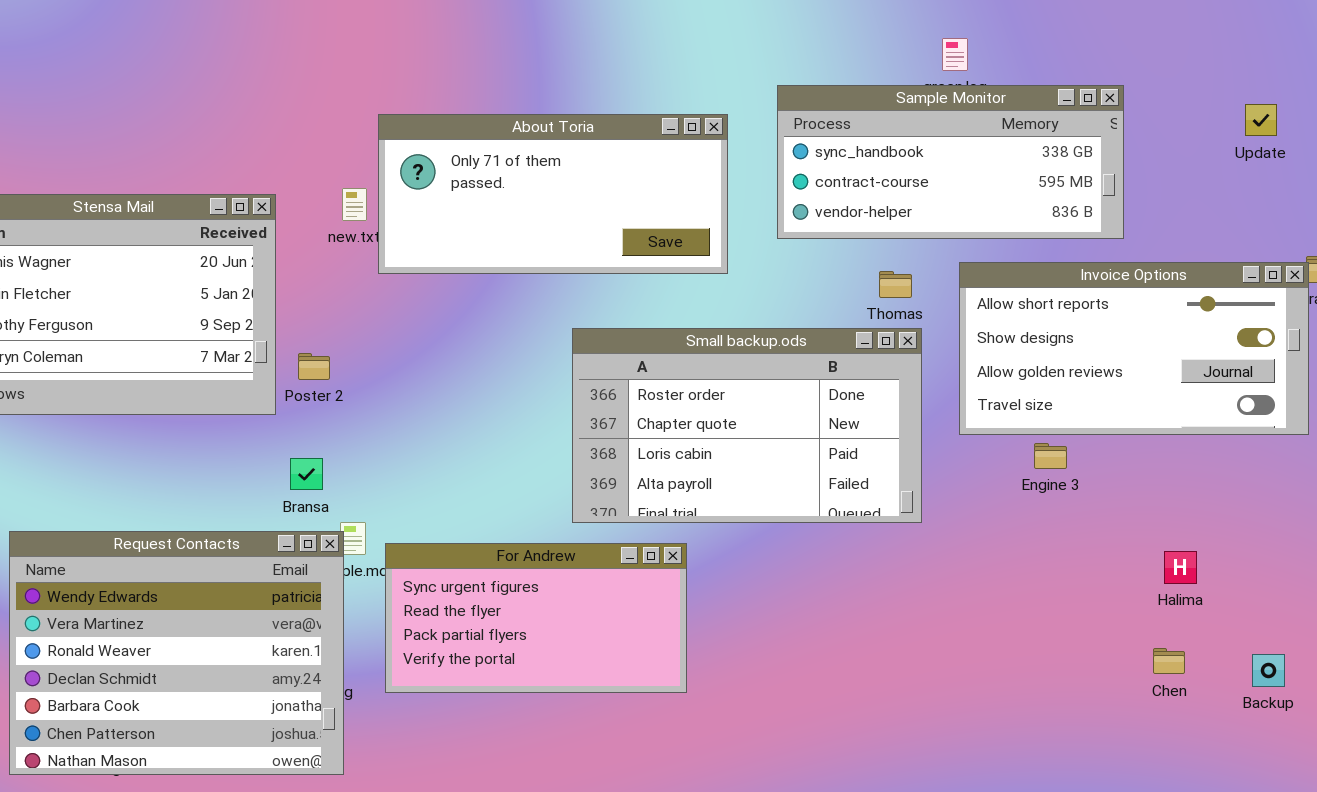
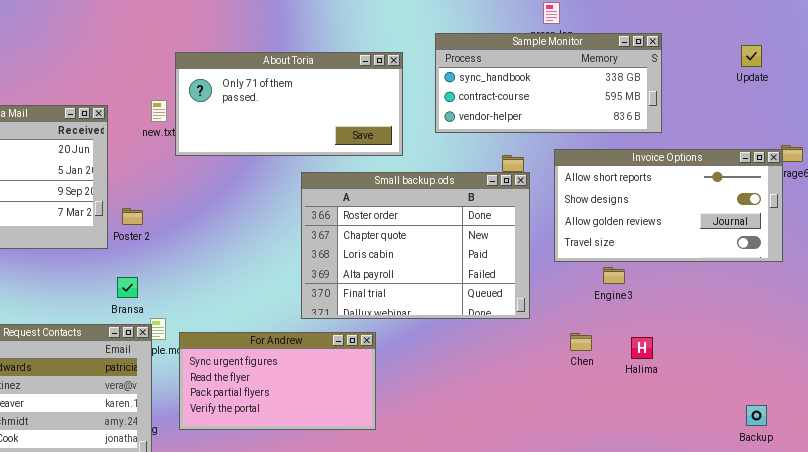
Small backup.ods: [572,328,922,523] -> [301,172,530,319], resized
Halima: [1164,551,1197,584] -> [631,337,653,359], moved
Chen: [1153,648,1185,674] -> [570,333,592,351], moved

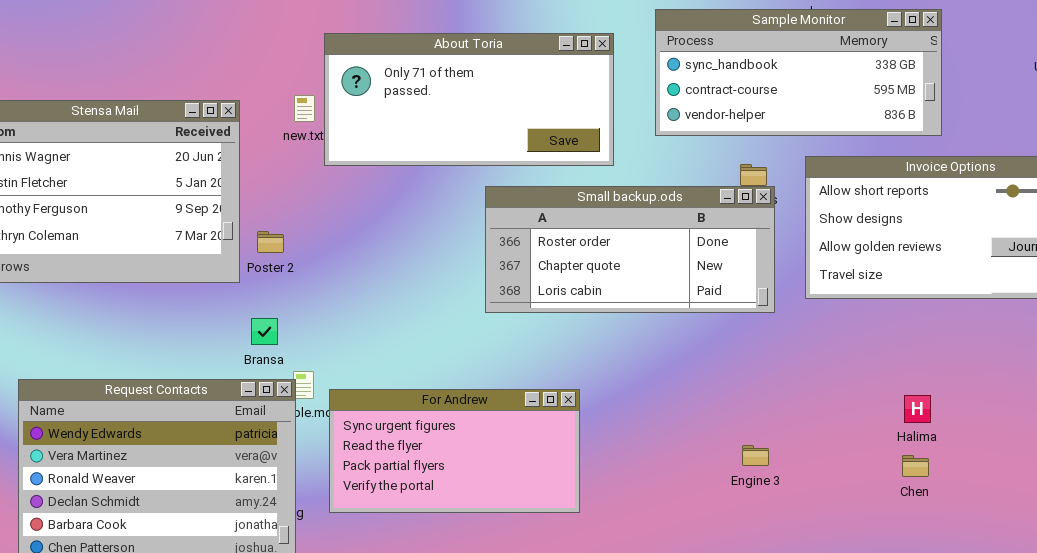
Small backup.ods: [301,172,530,319] -> [485,186,775,313], resized
Engine 3: [603,267,625,284] -> [742,445,769,466], moved
Chen: [570,333,592,351] -> [902,455,929,477], moved

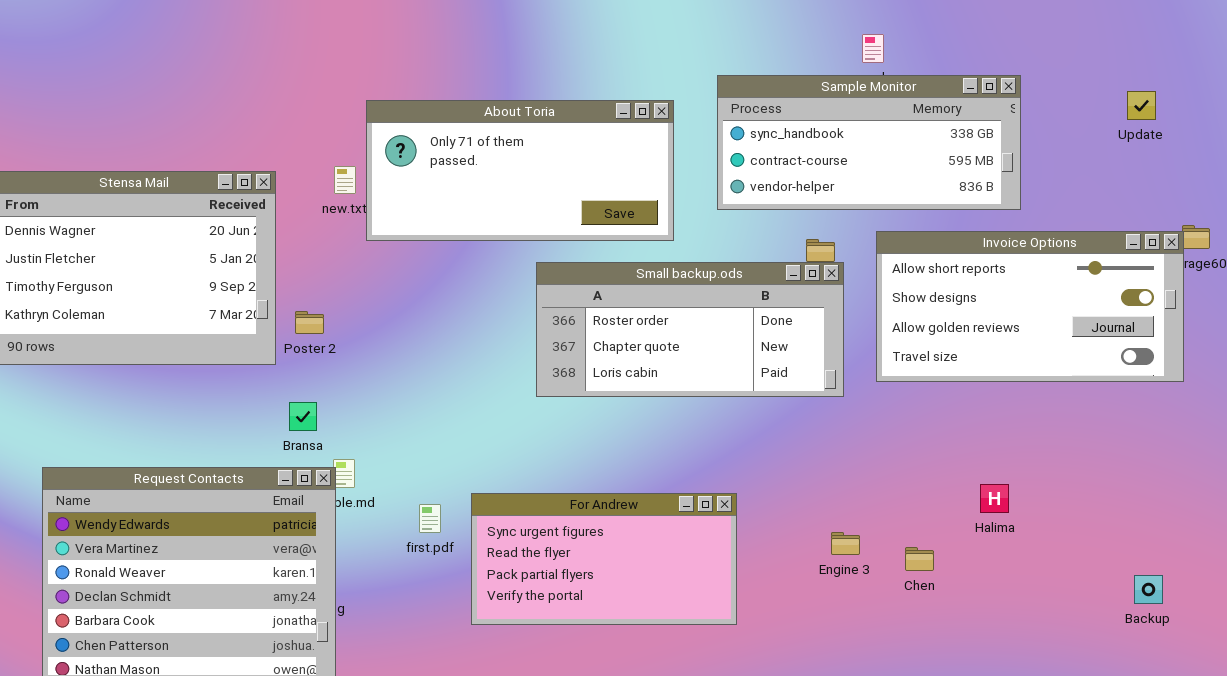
For Andrew: [329,389,580,513] -> [471,493,737,625], moved
Engine 3: [742,445,769,466] -> [831,532,860,555], moved
Chen: [902,455,929,477] -> [905,547,934,571], moved

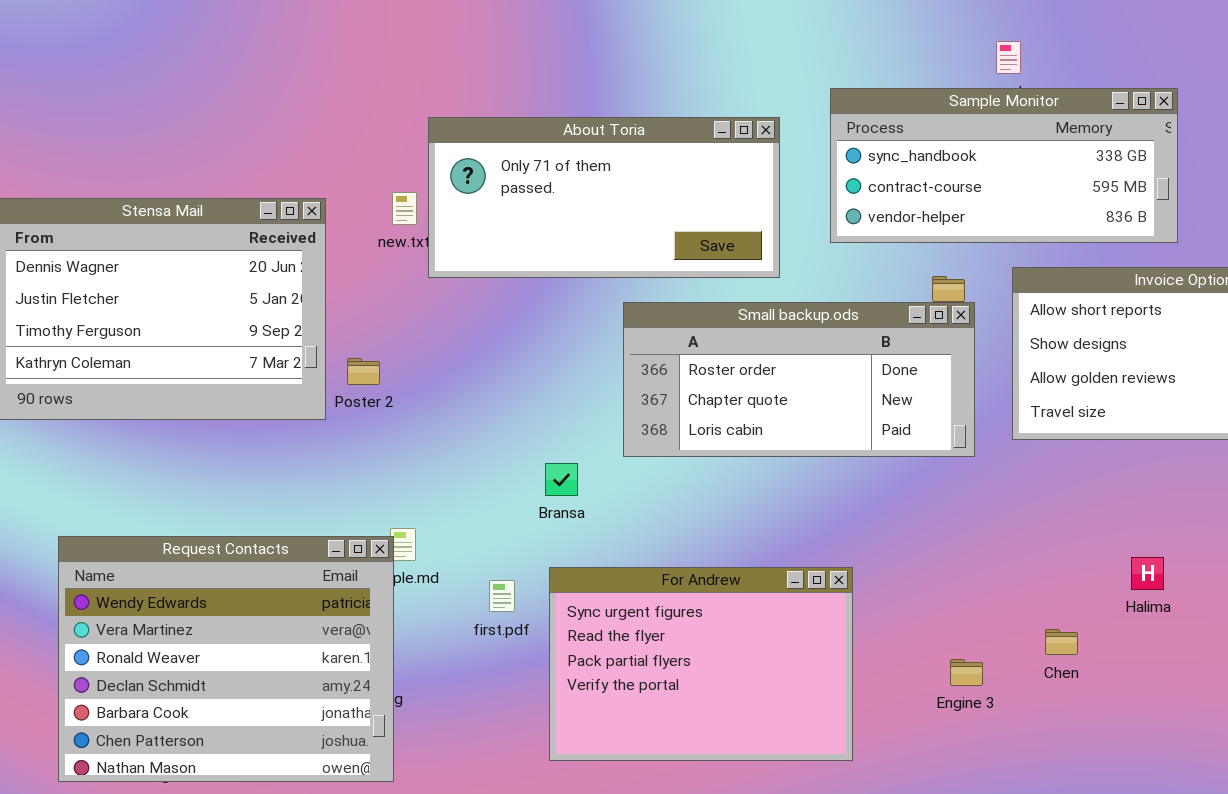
Bransa: [289,402,317,431] -> [545,463,578,496], moved
For Andrew: [471,493,737,625] -> [549,567,853,761], resized
Engine 3: [831,532,860,555] -> [950,659,983,686], moved

